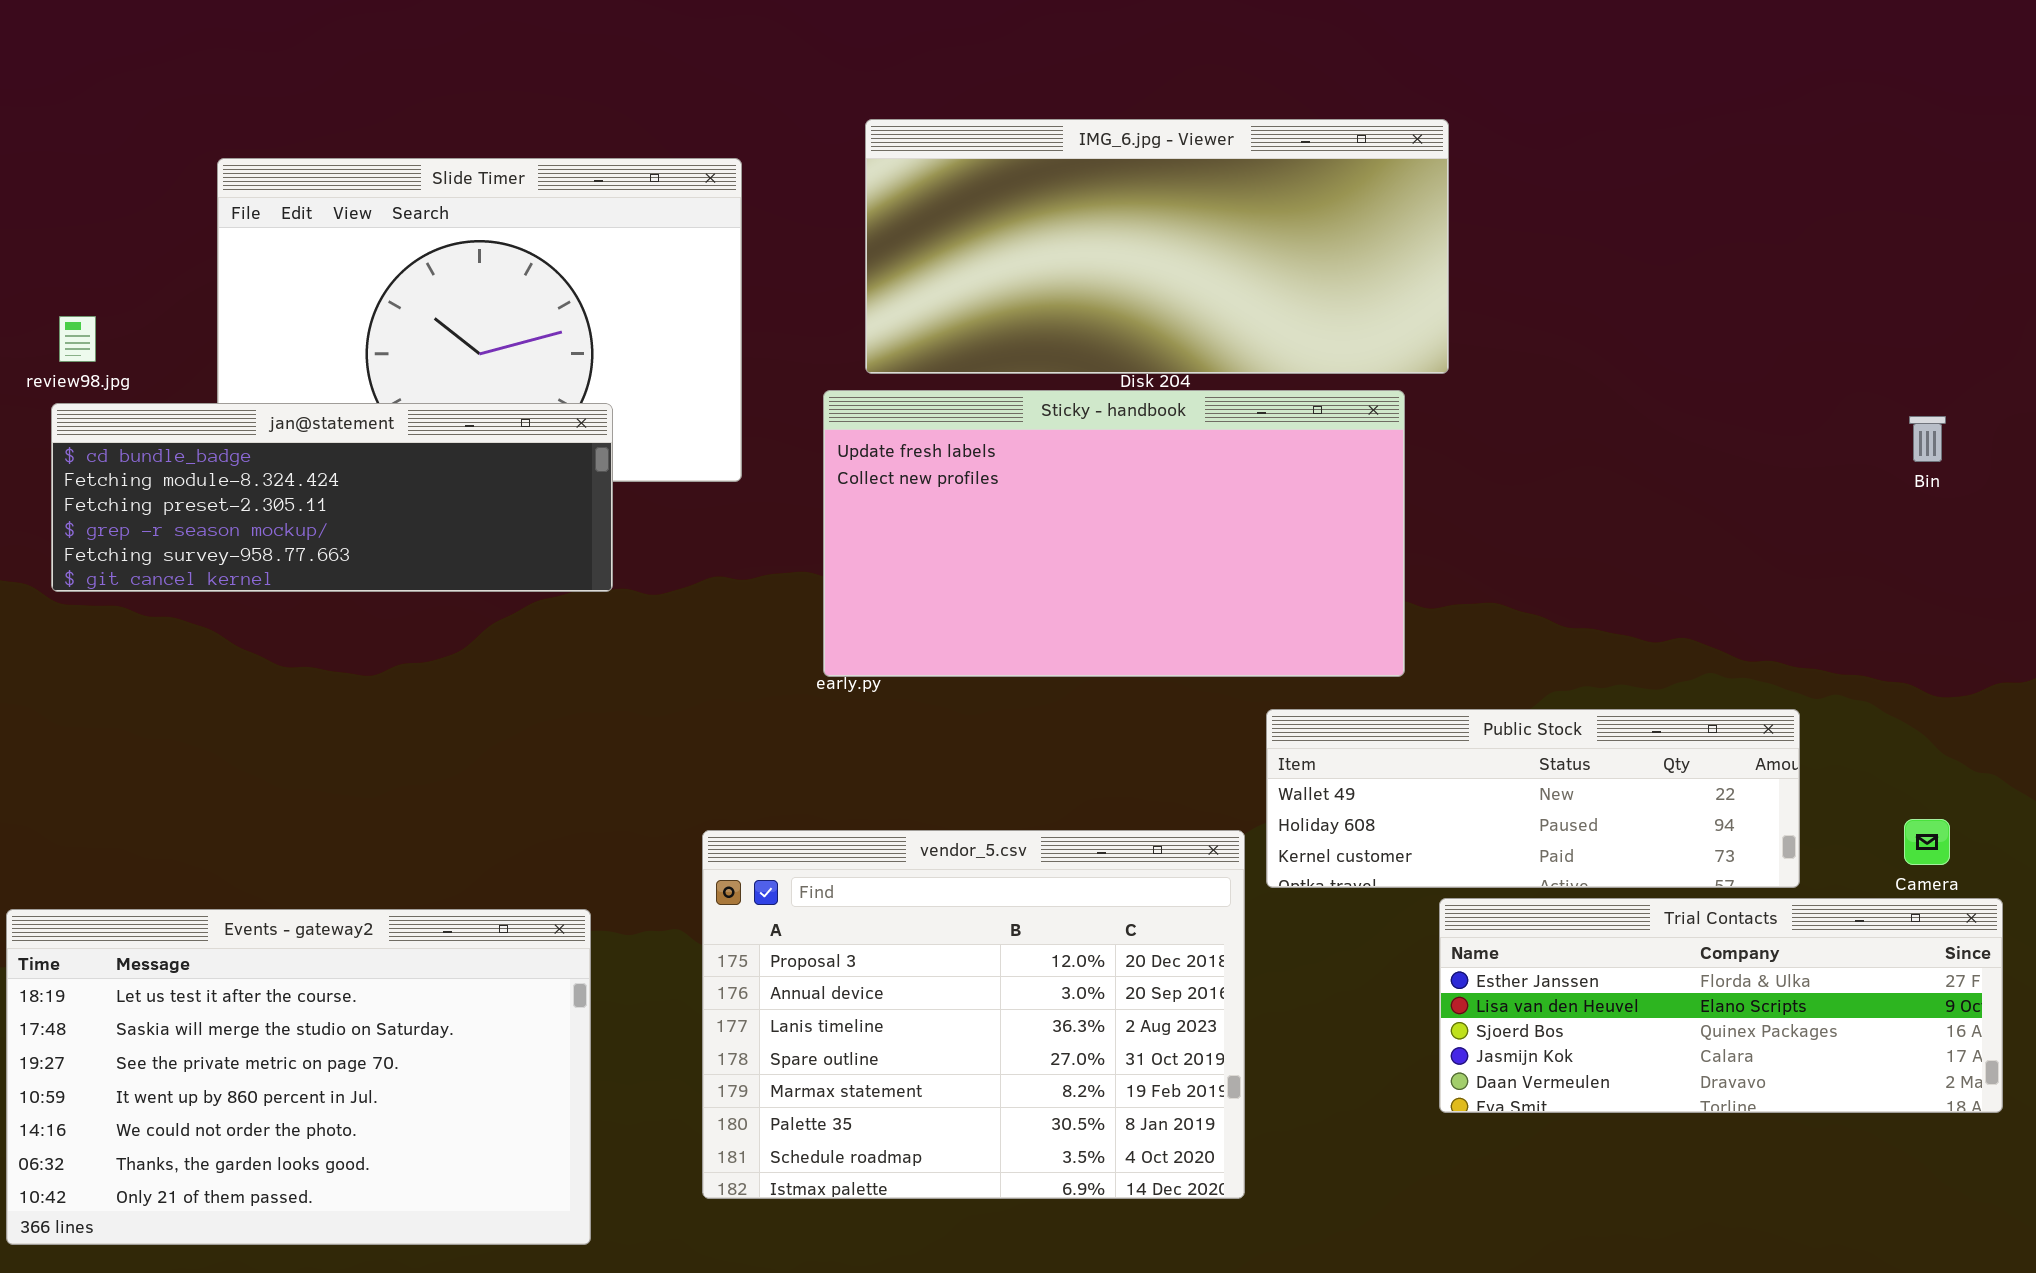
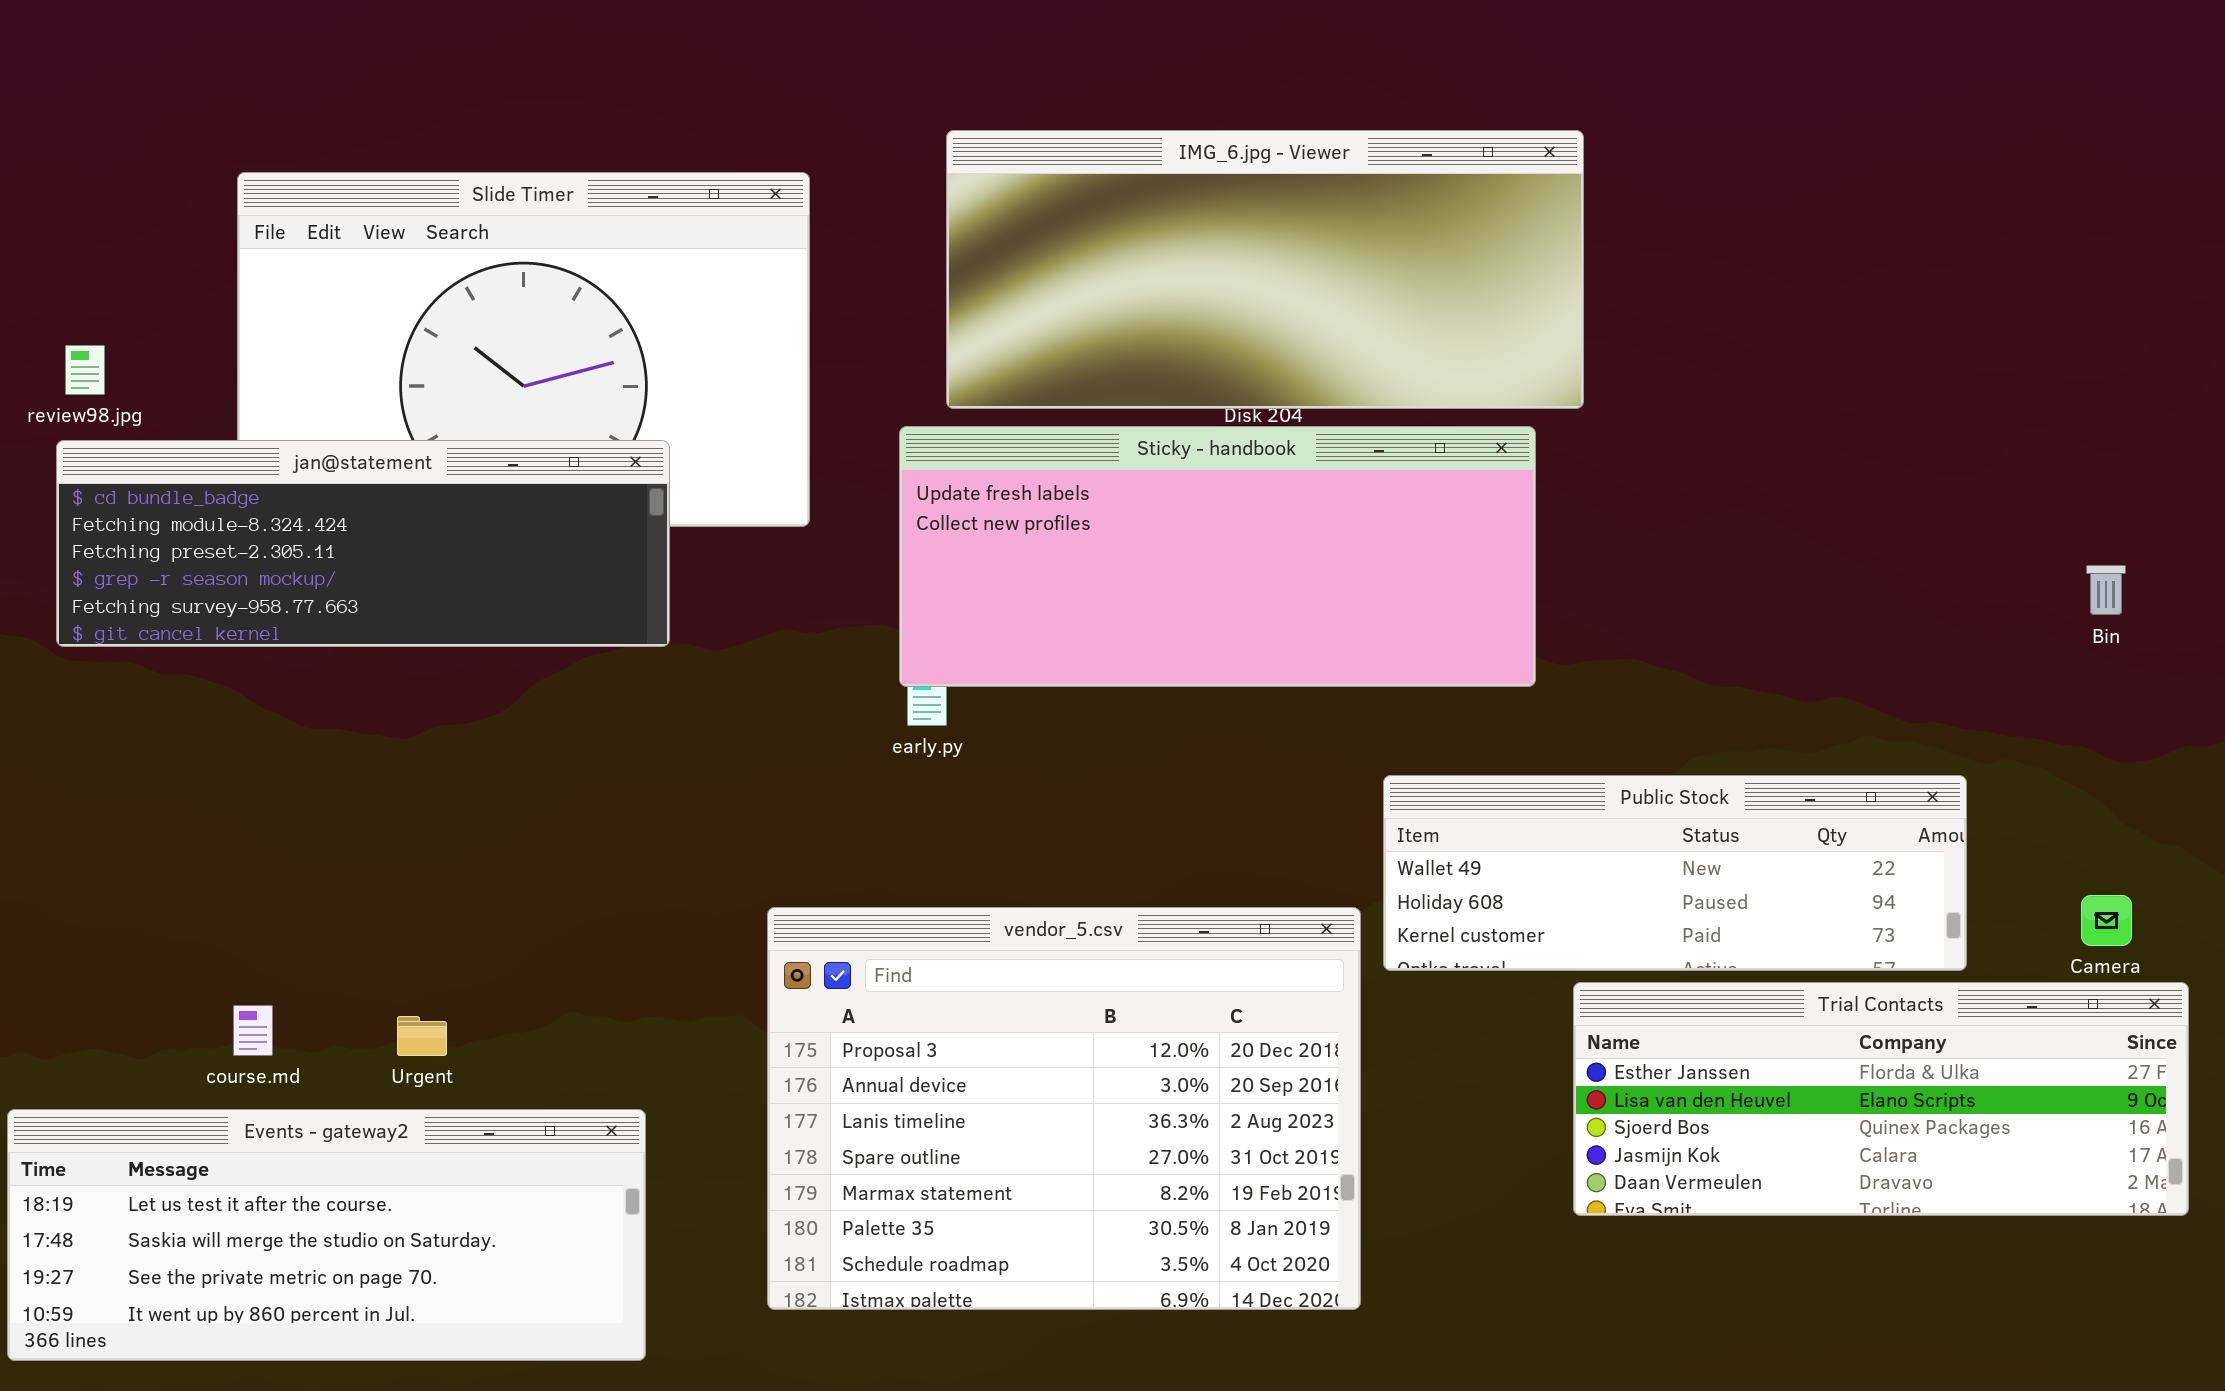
Sticky - handbook: [823,390,1405,677] -> [899,426,1536,687], resized
Bin: [1909,416,1946,462] -> [2086,565,2126,615], moved
Events - gateway2: [6,909,591,1245] -> [7,1109,646,1361], resized

